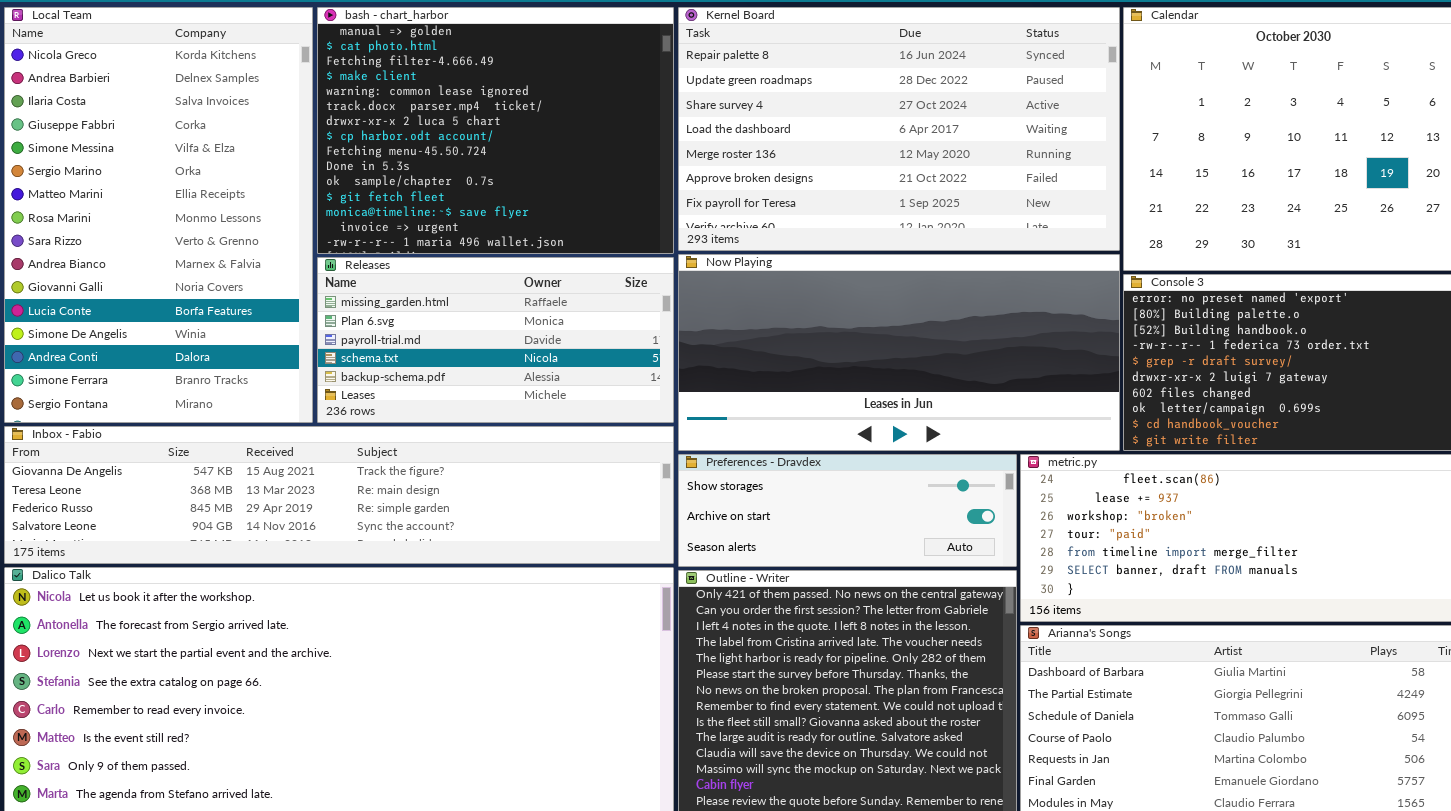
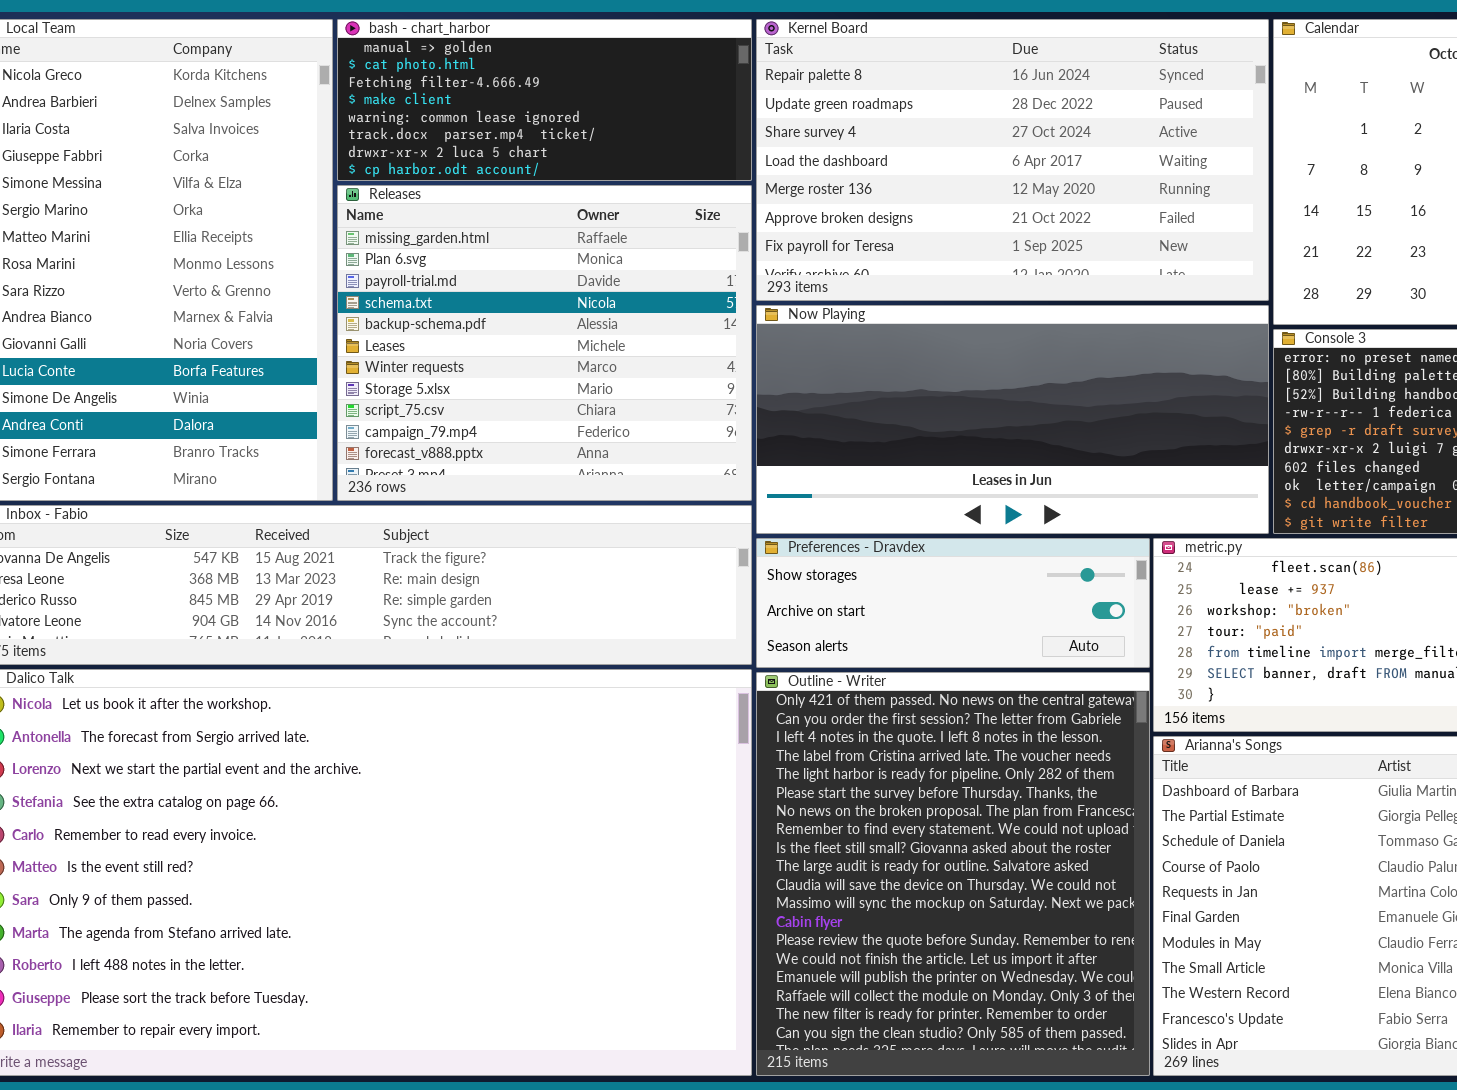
bash - chart_harbor: [317,7,674,254] -> [337,19,752,181], resized
Releases: [317,257,674,423] -> [337,185,752,501], resized

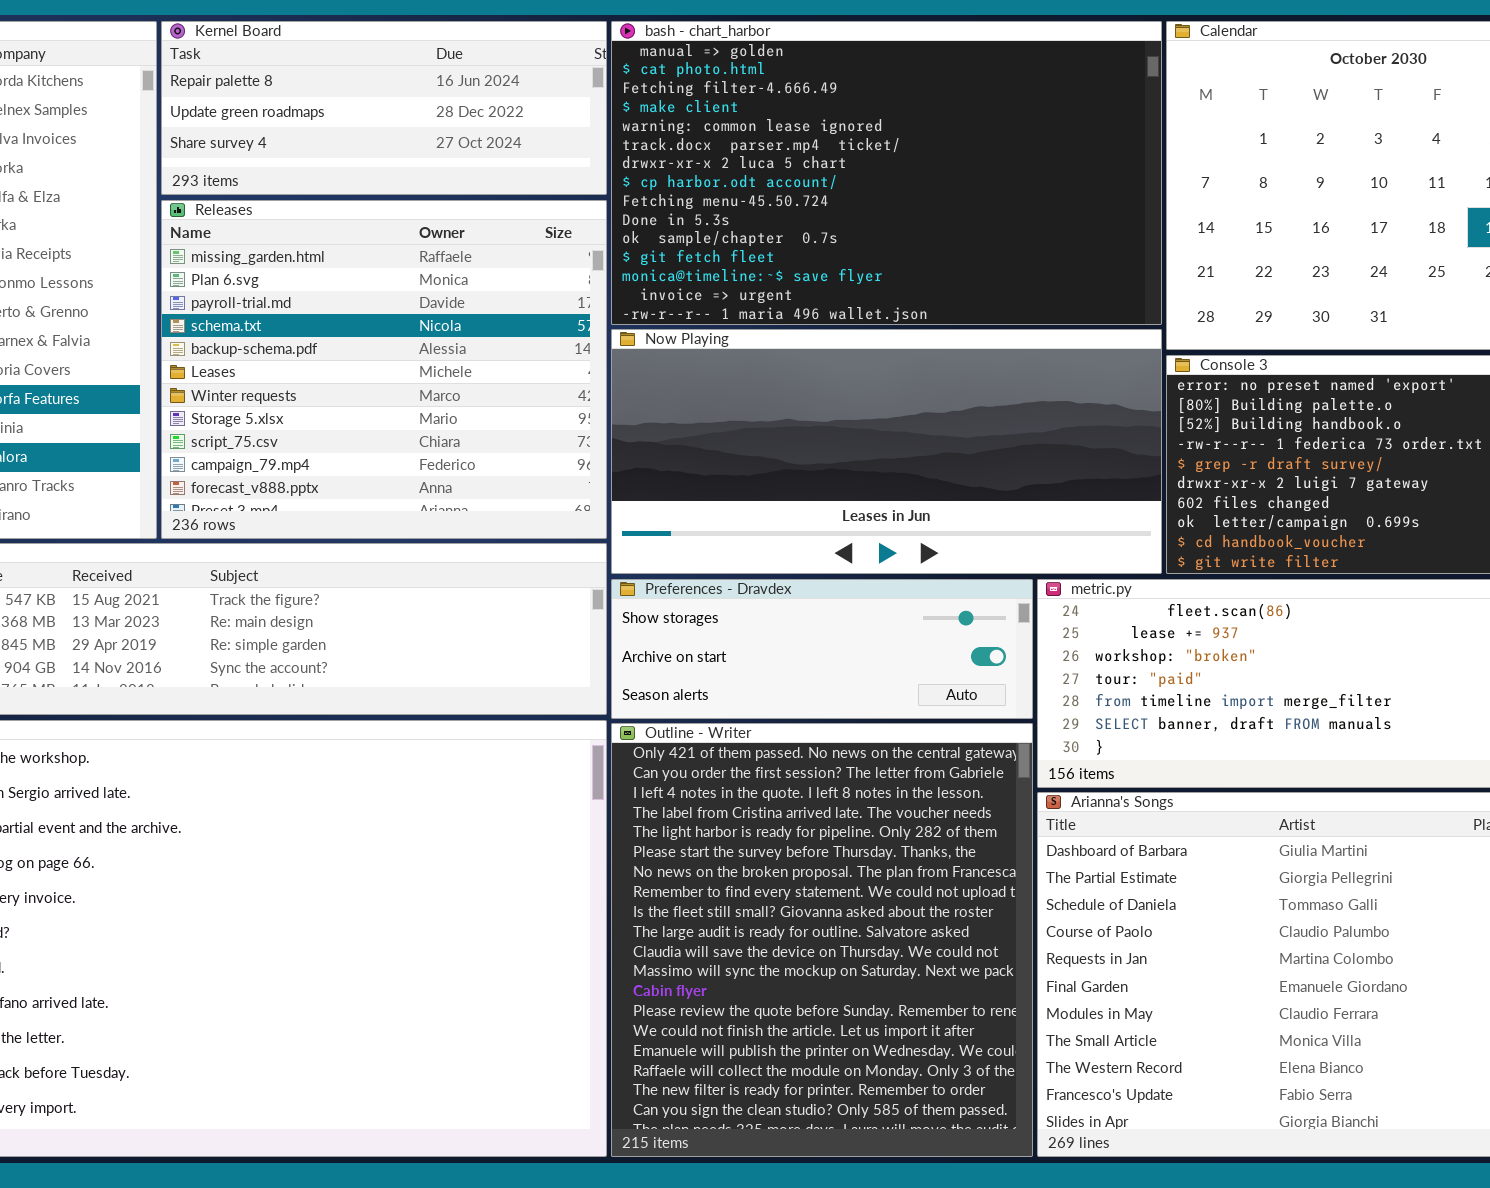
bash - chart_harbor: [337,19,752,181] -> [611,21,1162,325], moved, resized
Kernel Board: [756,19,1269,301] -> [161,21,607,195], moved, resized

